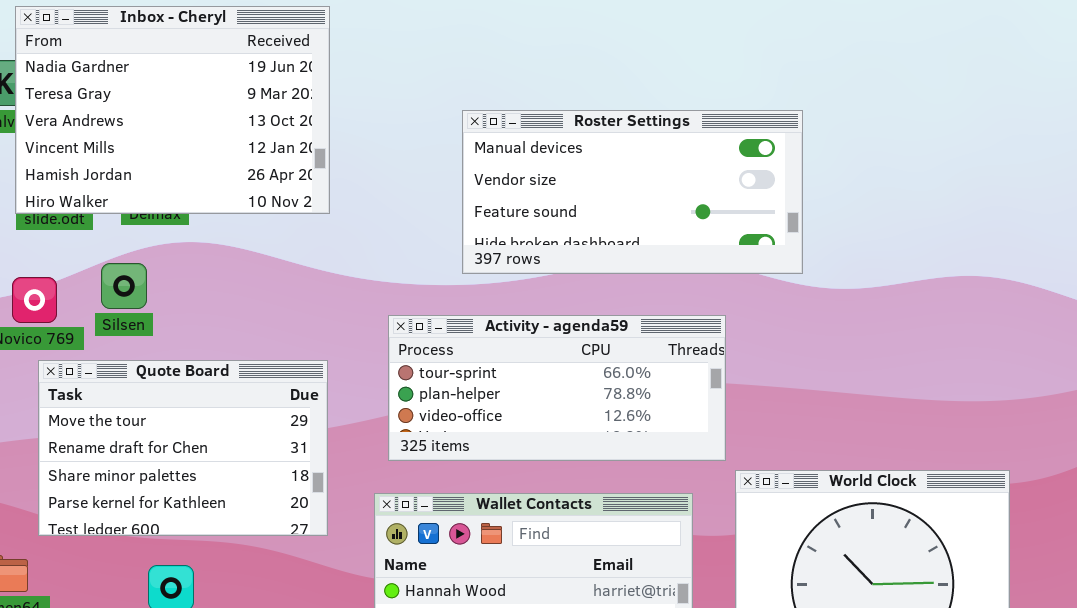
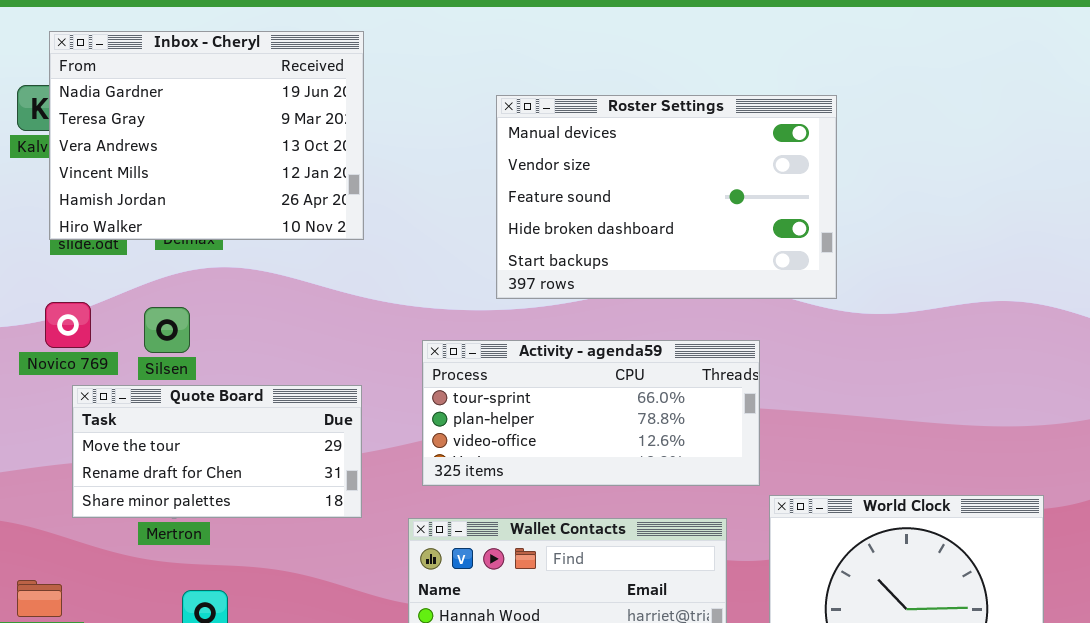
Roster Settings: [462,110,803,274] -> [496,95,837,299], resized
Silsen: [101,263,147,309] -> [144,307,190,353], moved
Quote Board: [38,360,328,536] -> [72,385,362,518], resized

